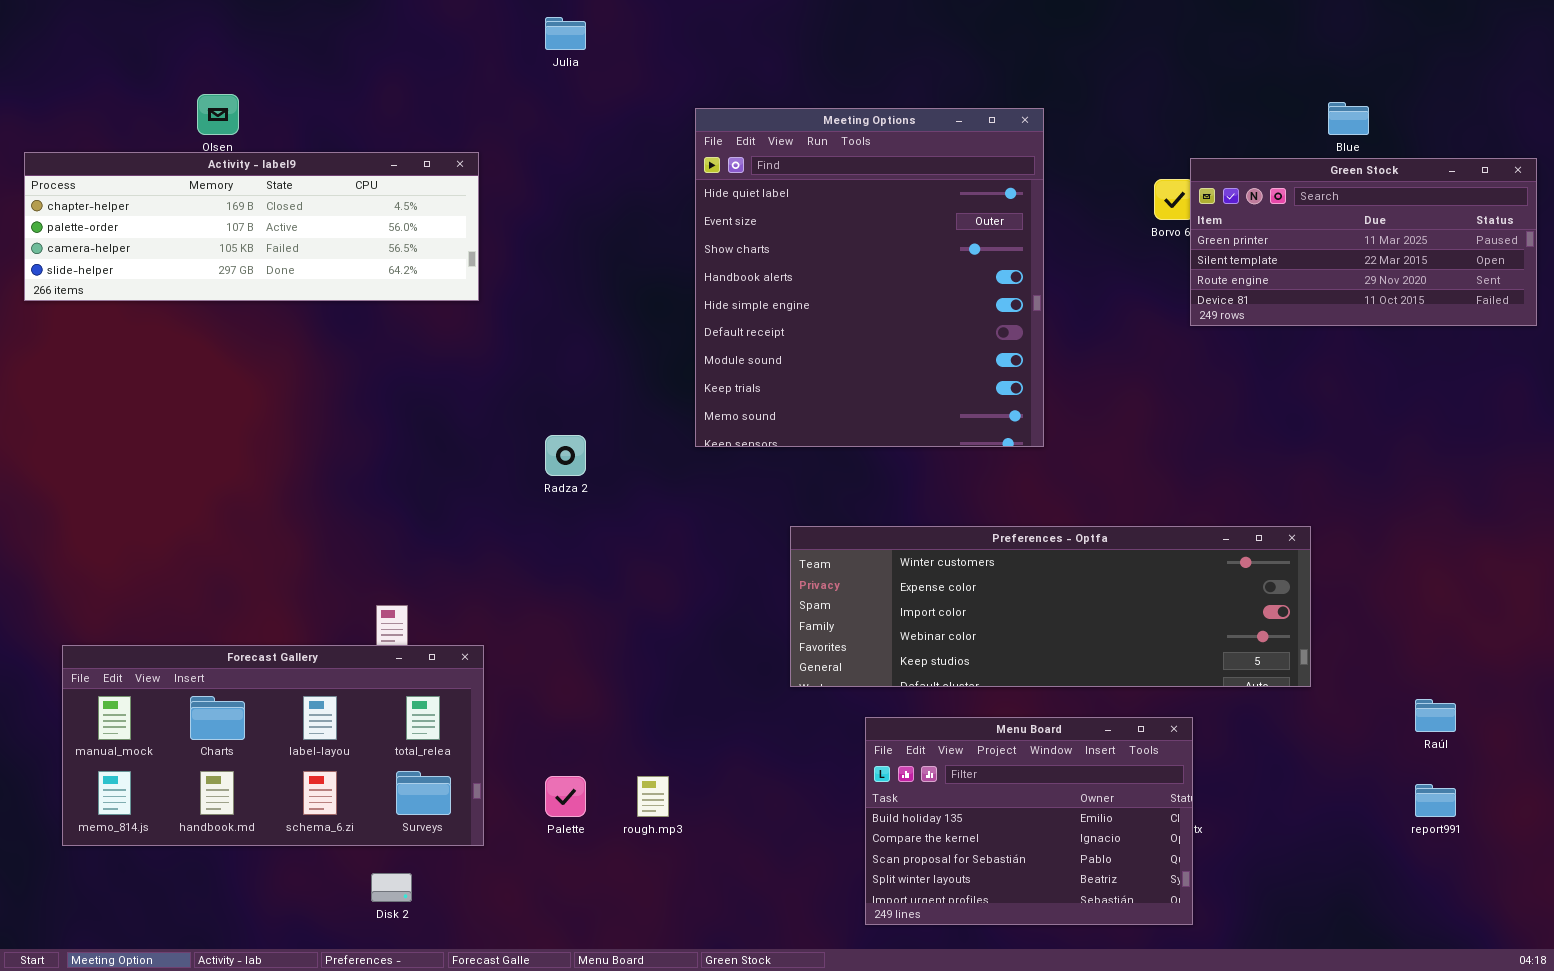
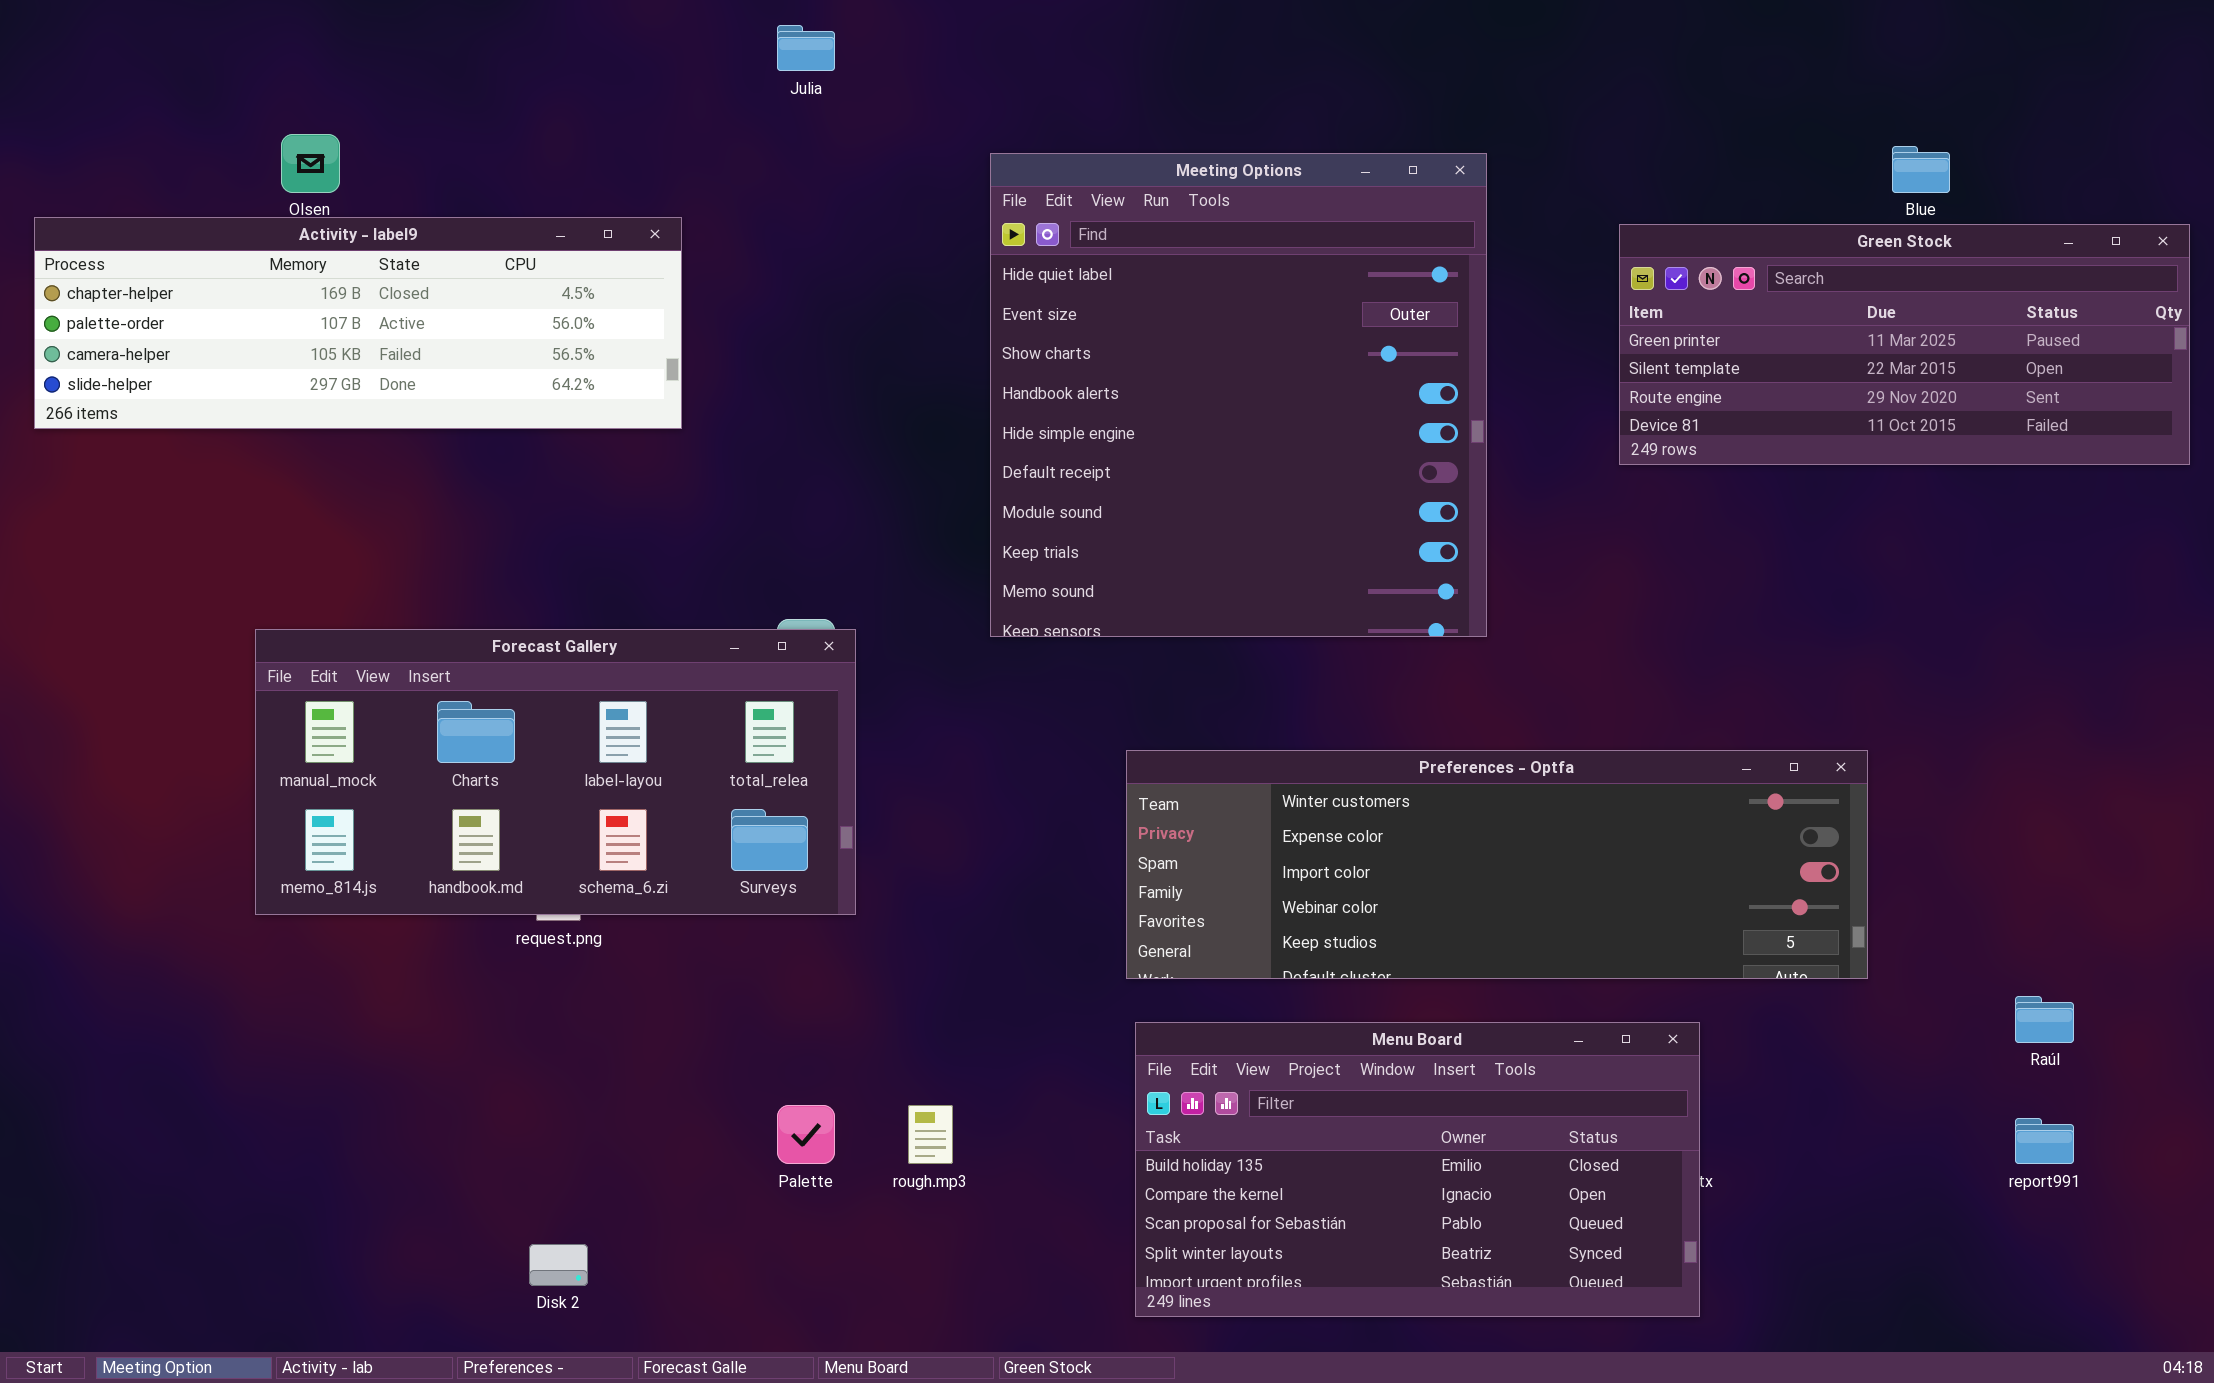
Green Stock: [1190,158,1537,326] -> [1619,224,2190,465], resized
Forecast Gallery: [62,645,484,846] -> [255,629,856,915], moved
Menu Board: [865,717,1193,925] -> [1135,1022,1700,1317], resized

